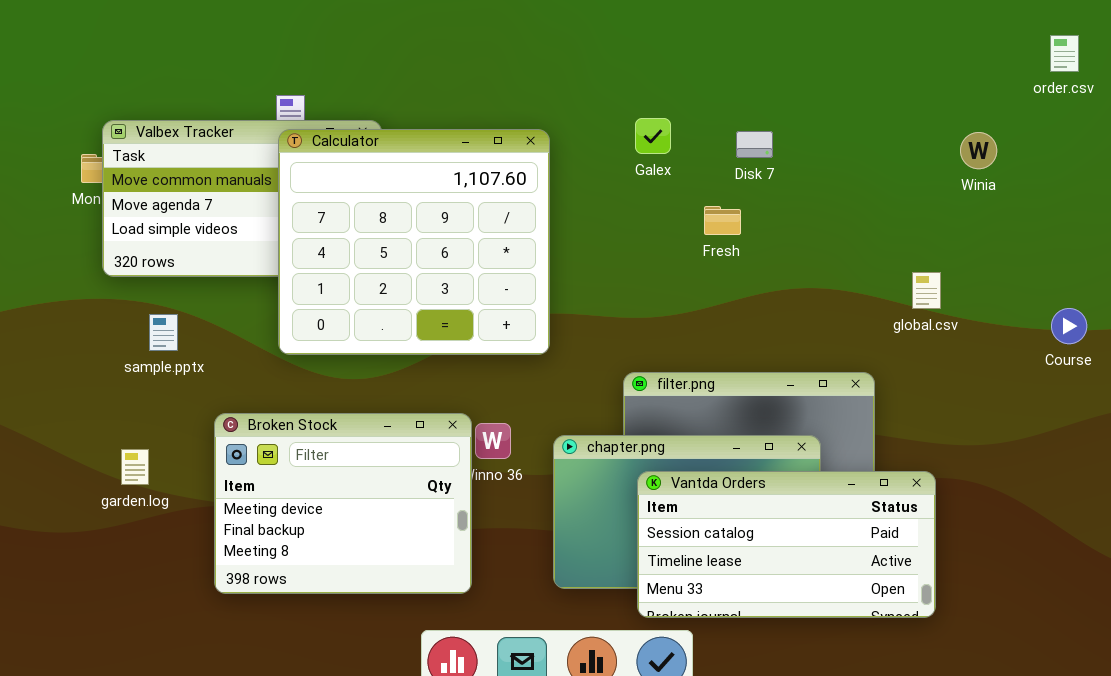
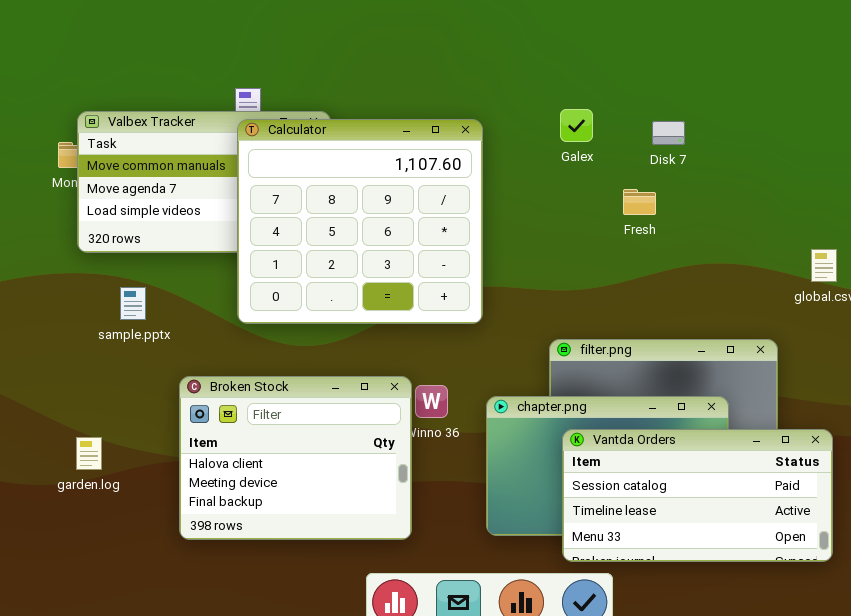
Broken Stock: [214,413,472,594] -> [179,376,412,540], scrolled up 1 row
garden.log: [121,449,149,485] -> [76,437,102,470], moved

